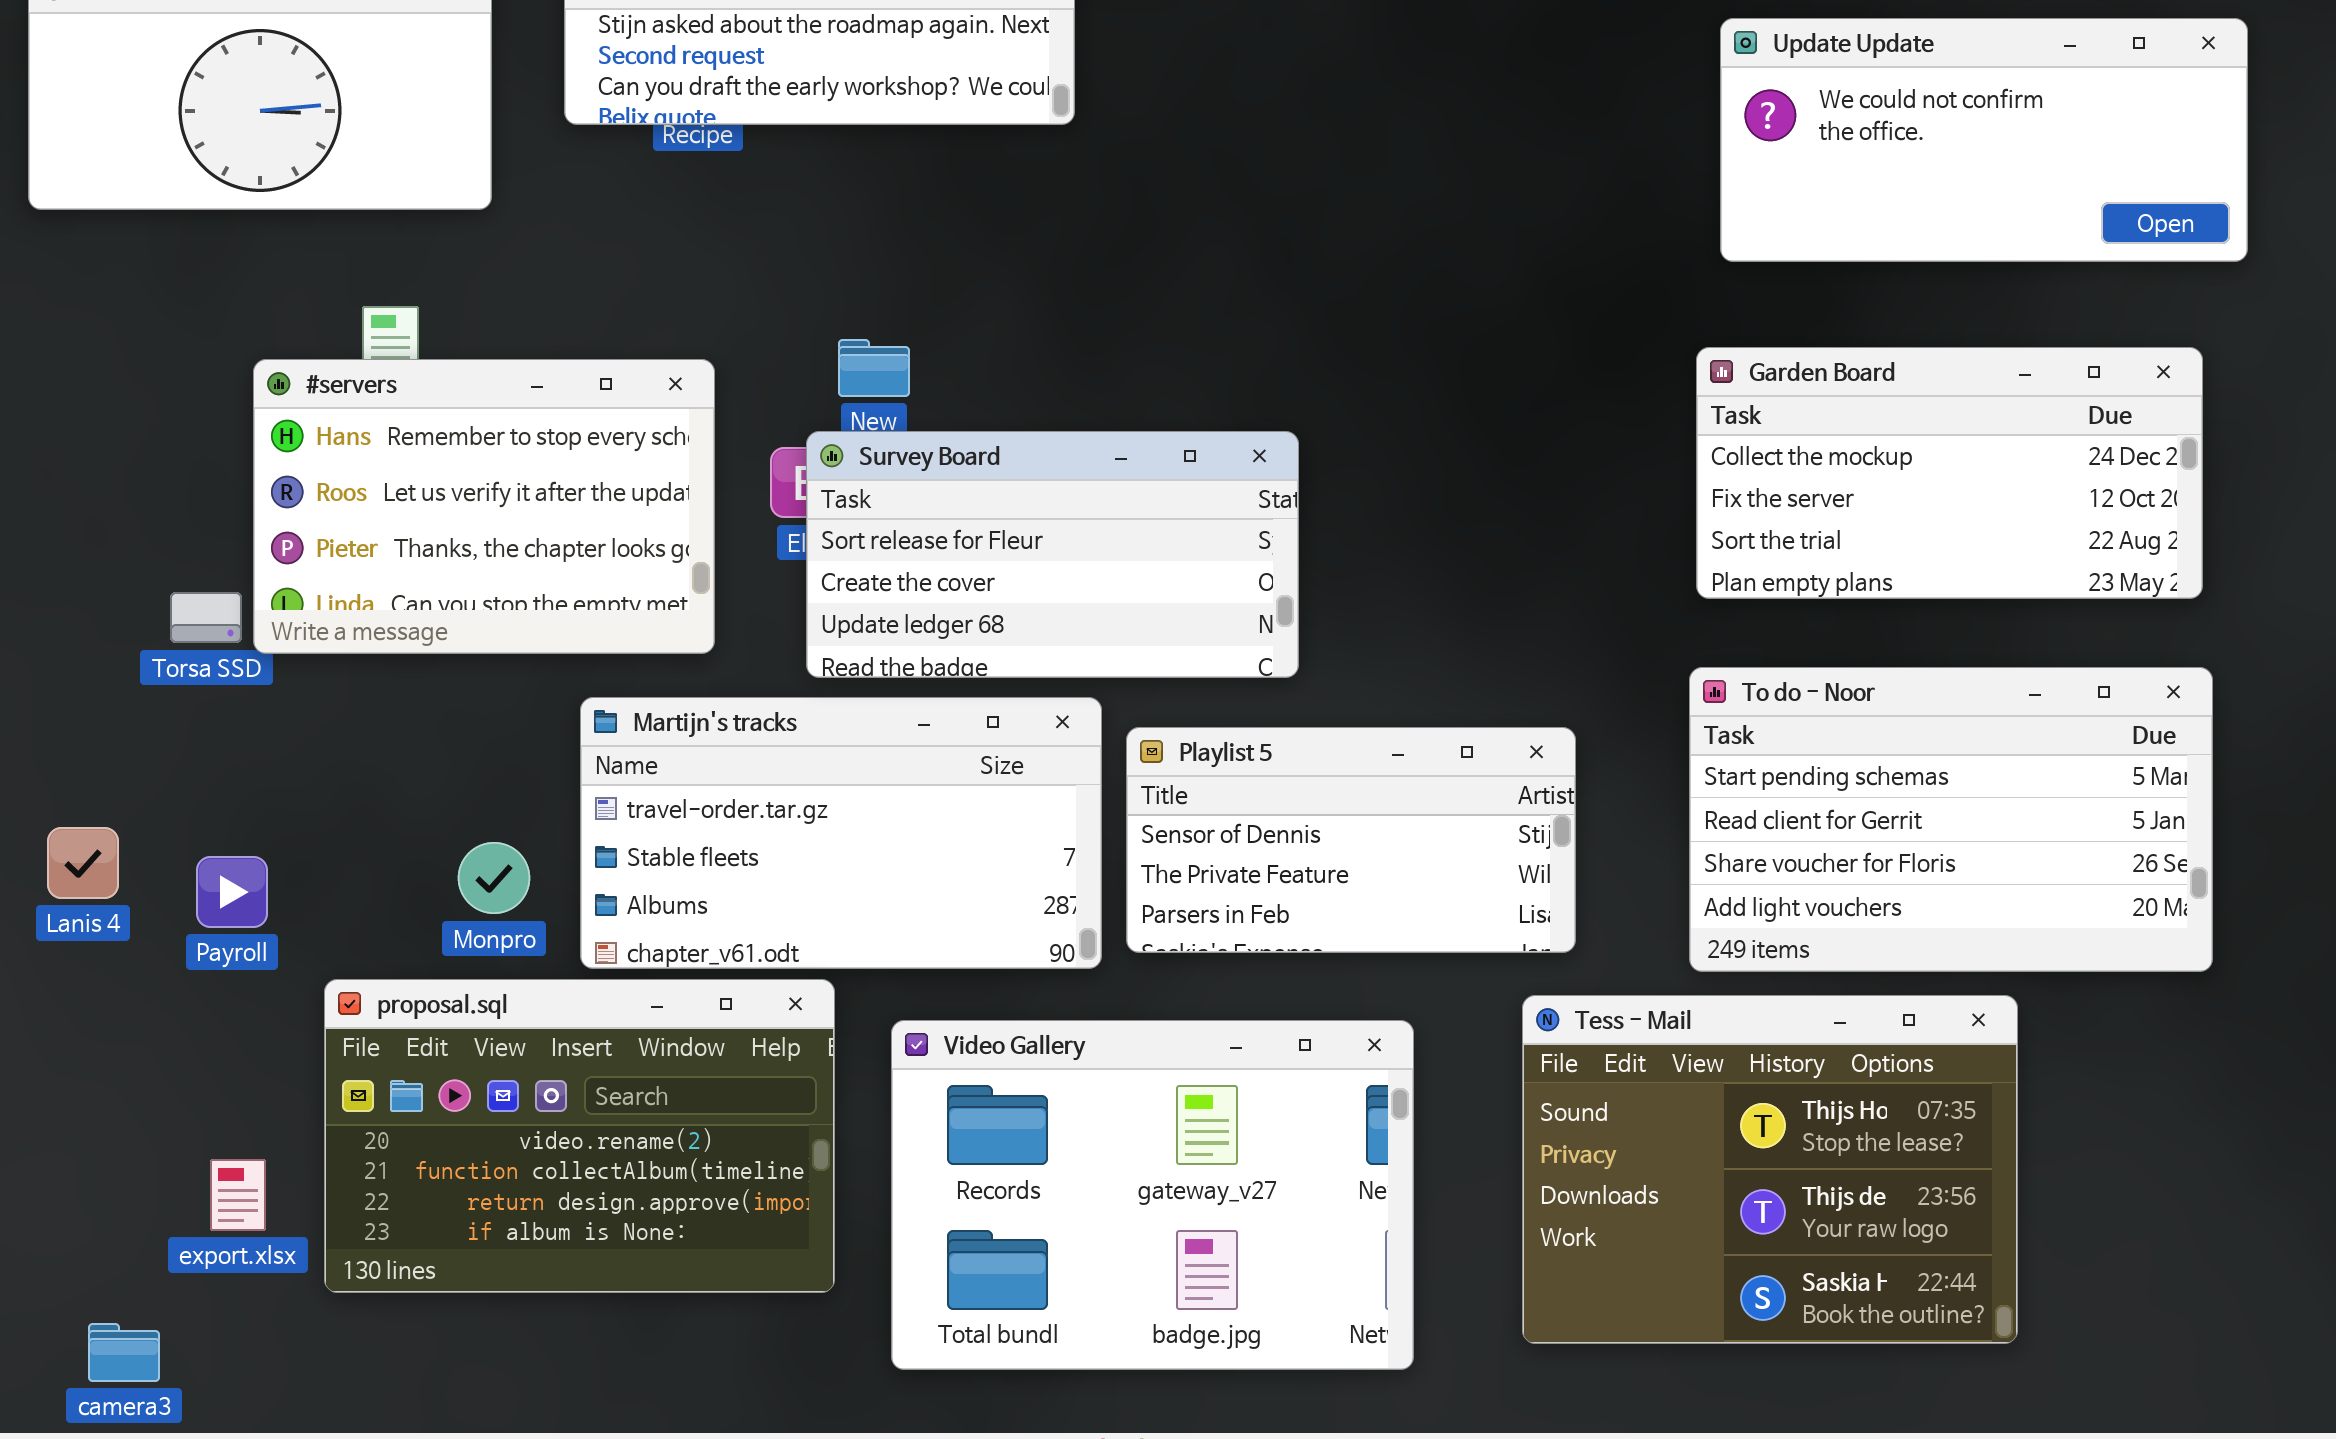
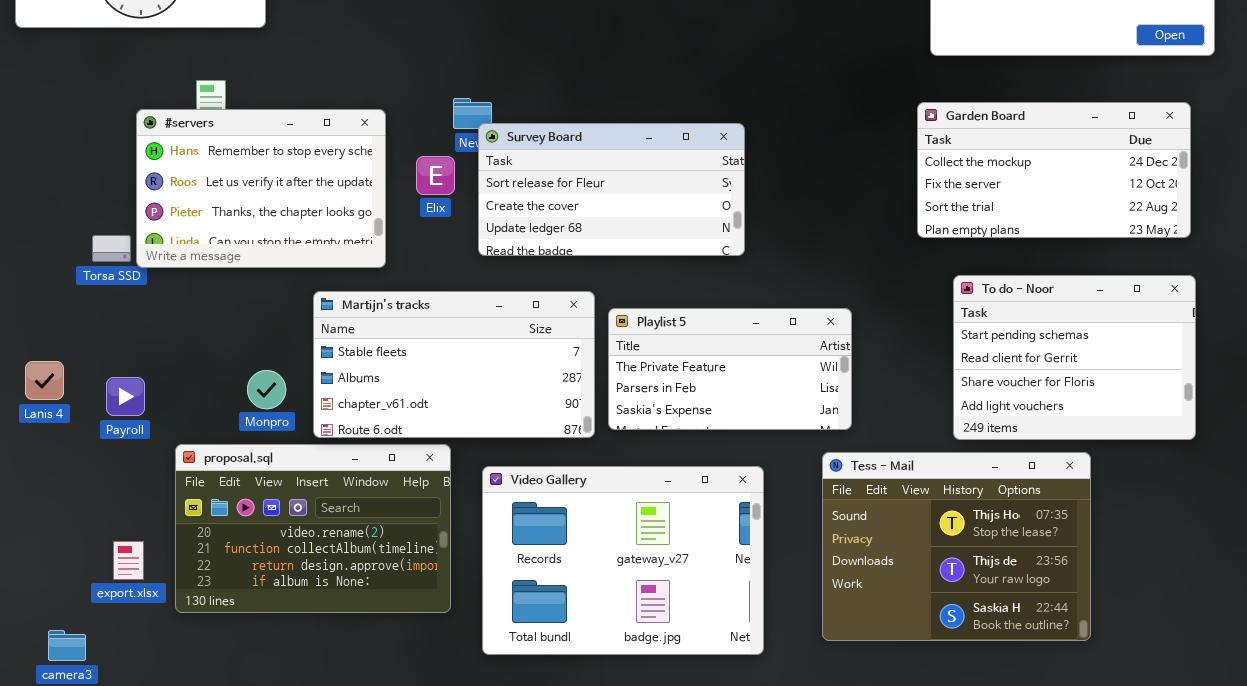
Survey Board: [806,431,1299,678] -> [478,123,745,256], moved
To do - Noor: [1689,667,2213,972] -> [953,275,1196,440], resized
Martijn's tracks: [580,697,1102,969] -> [313,291,595,438], scrolled down 1 row
Playlist 5: [1126,727,1576,953] -> [608,308,852,430], scrolled down 1 row

